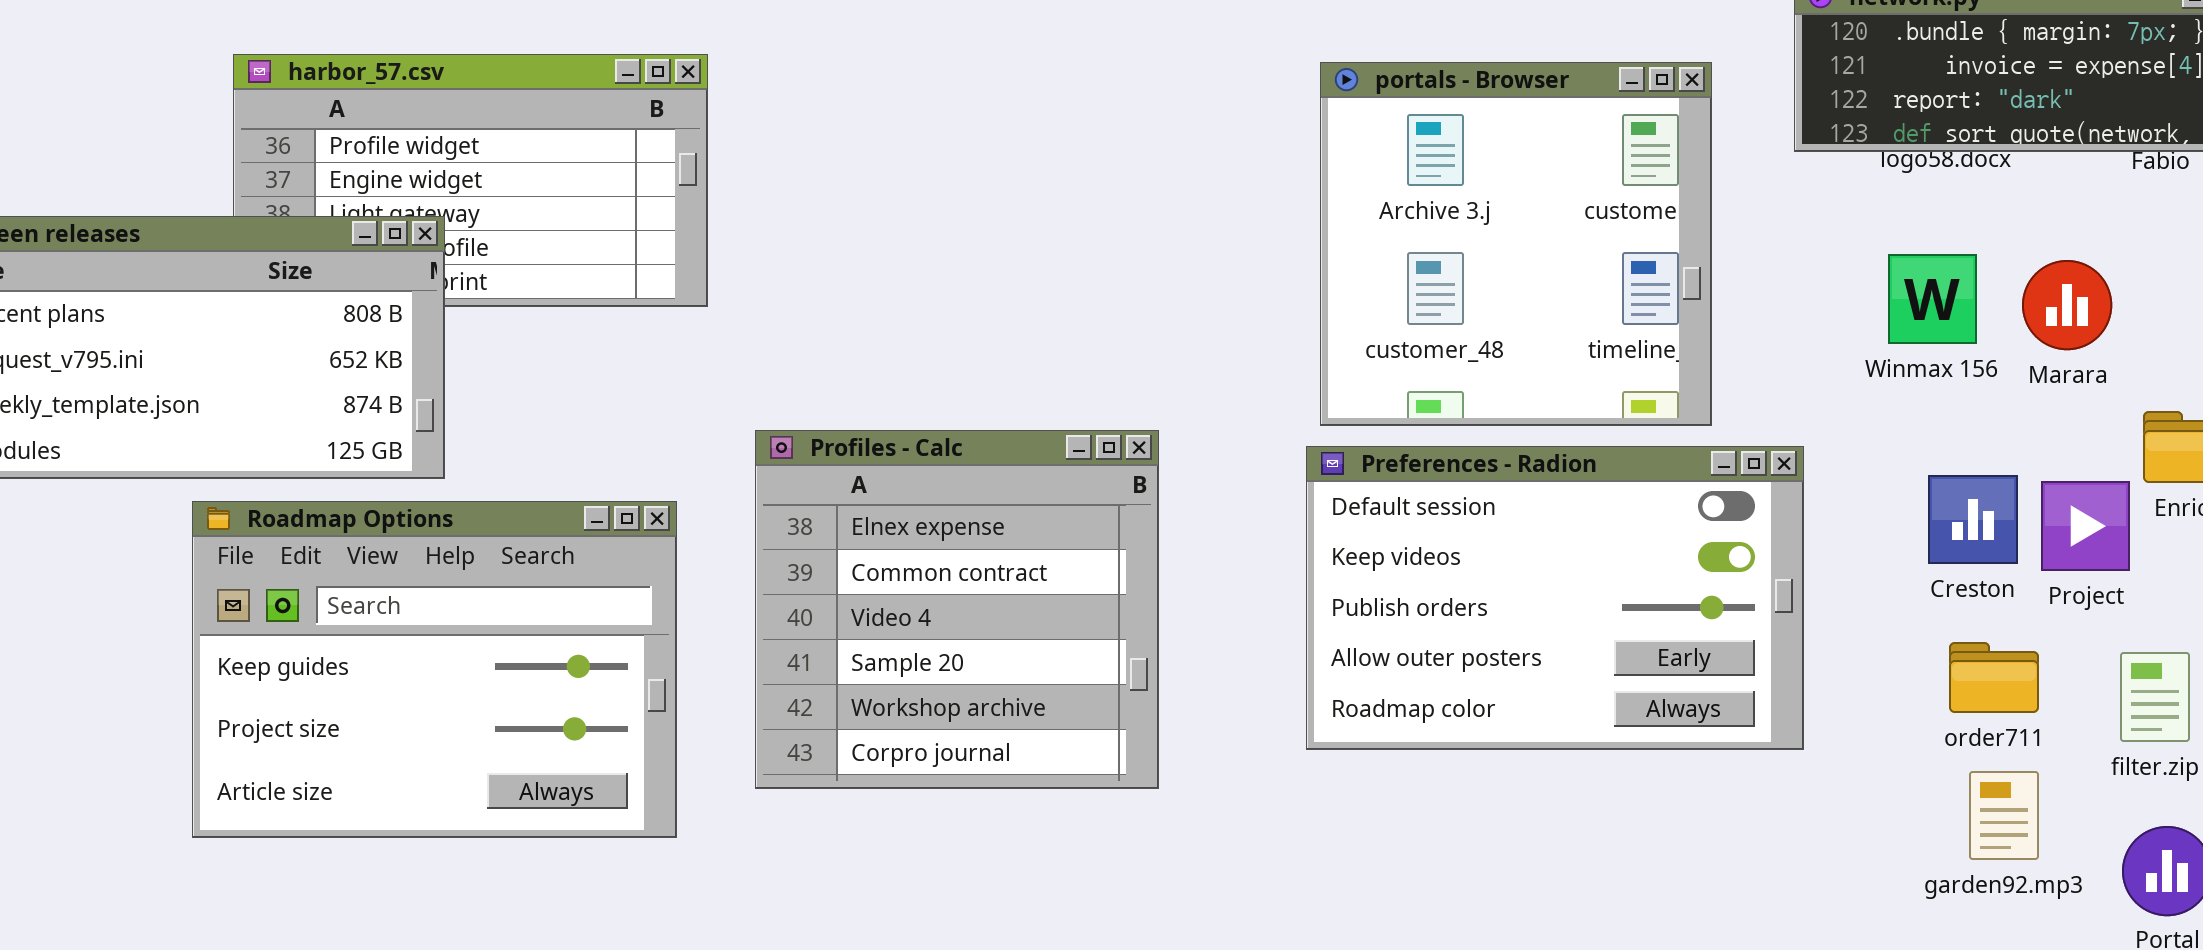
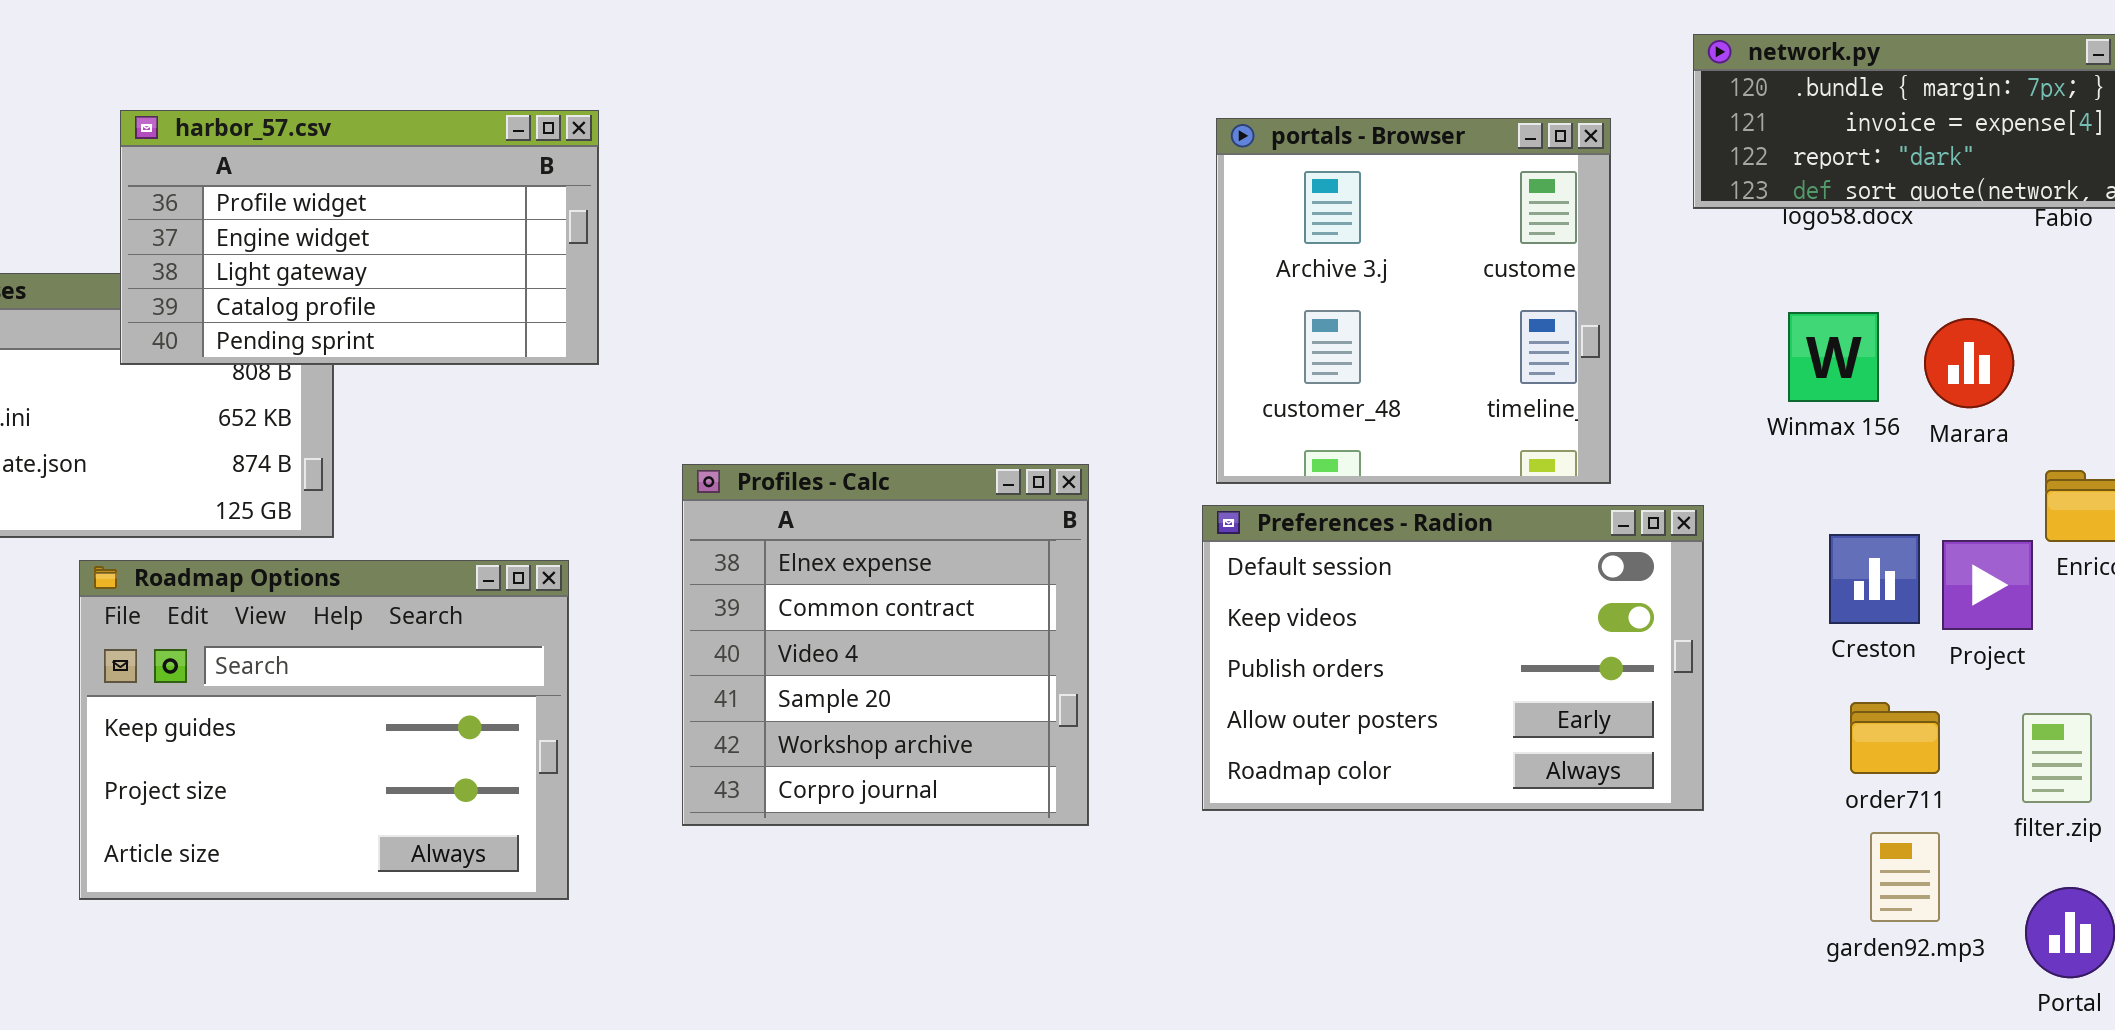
harbor_57.csv: [233,54,708,307] -> [120,110,599,365], raised
Profiles - Calc: [755,430,1159,789] -> [682,464,1089,826], moved

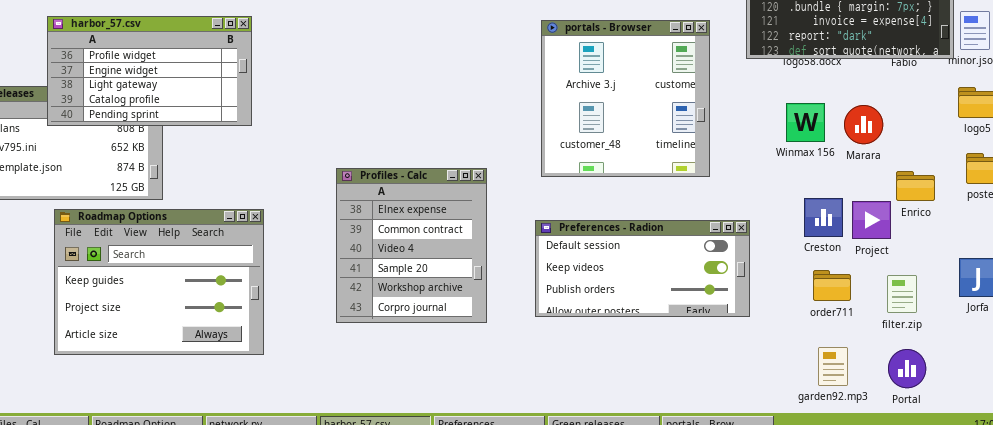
harbor_57.csv: [120,110,599,365] -> [47,16,252,126], moved
Profiles - Calc: [682,464,1089,826] -> [336,168,487,323], resized
Preferences - Radion: [1202,505,1704,811] -> [535,220,750,317], resized
garden92.mp3: [1870,832,1940,922] -> [818,347,848,386], moved

